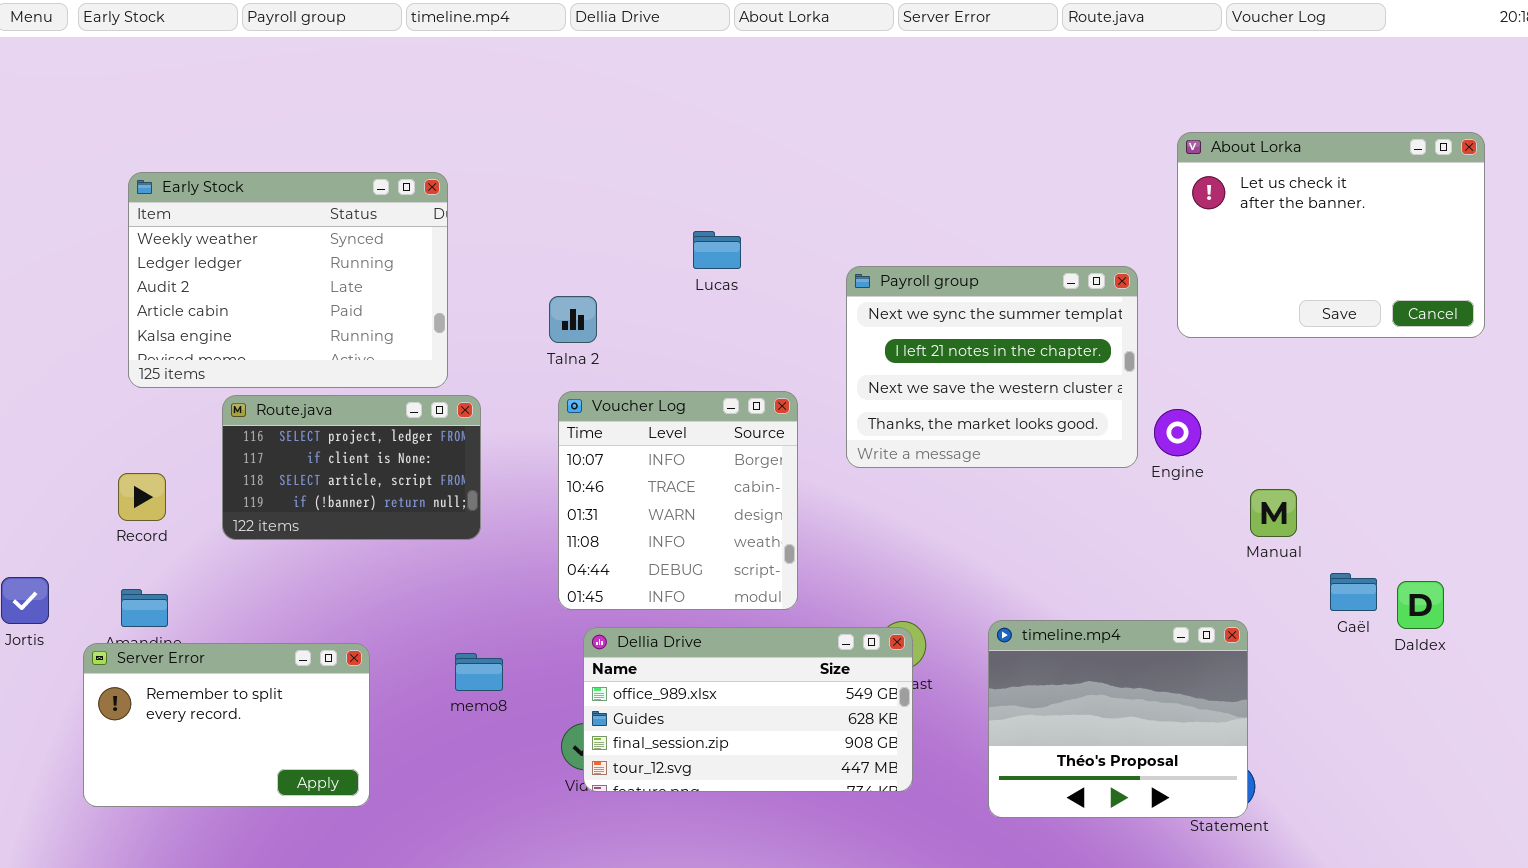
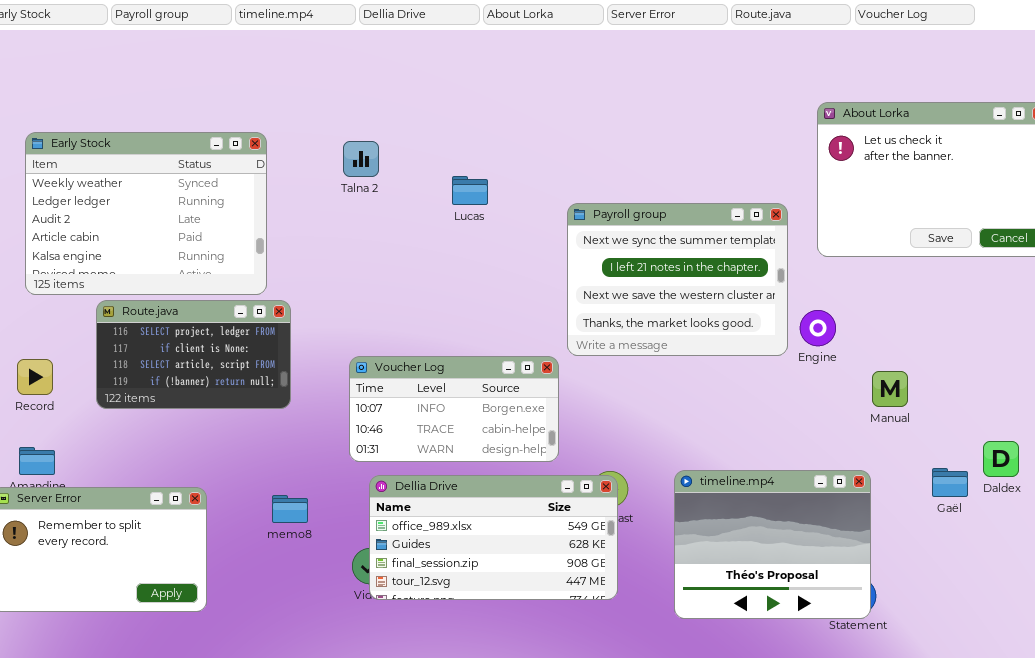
Talna 2: [549,296,597,343] -> [343,141,379,177], moved
Voucher Log: [558,391,798,610] -> [349,356,559,462], resized
Gaël: [1330,573,1377,611] -> [932,468,968,497], moved

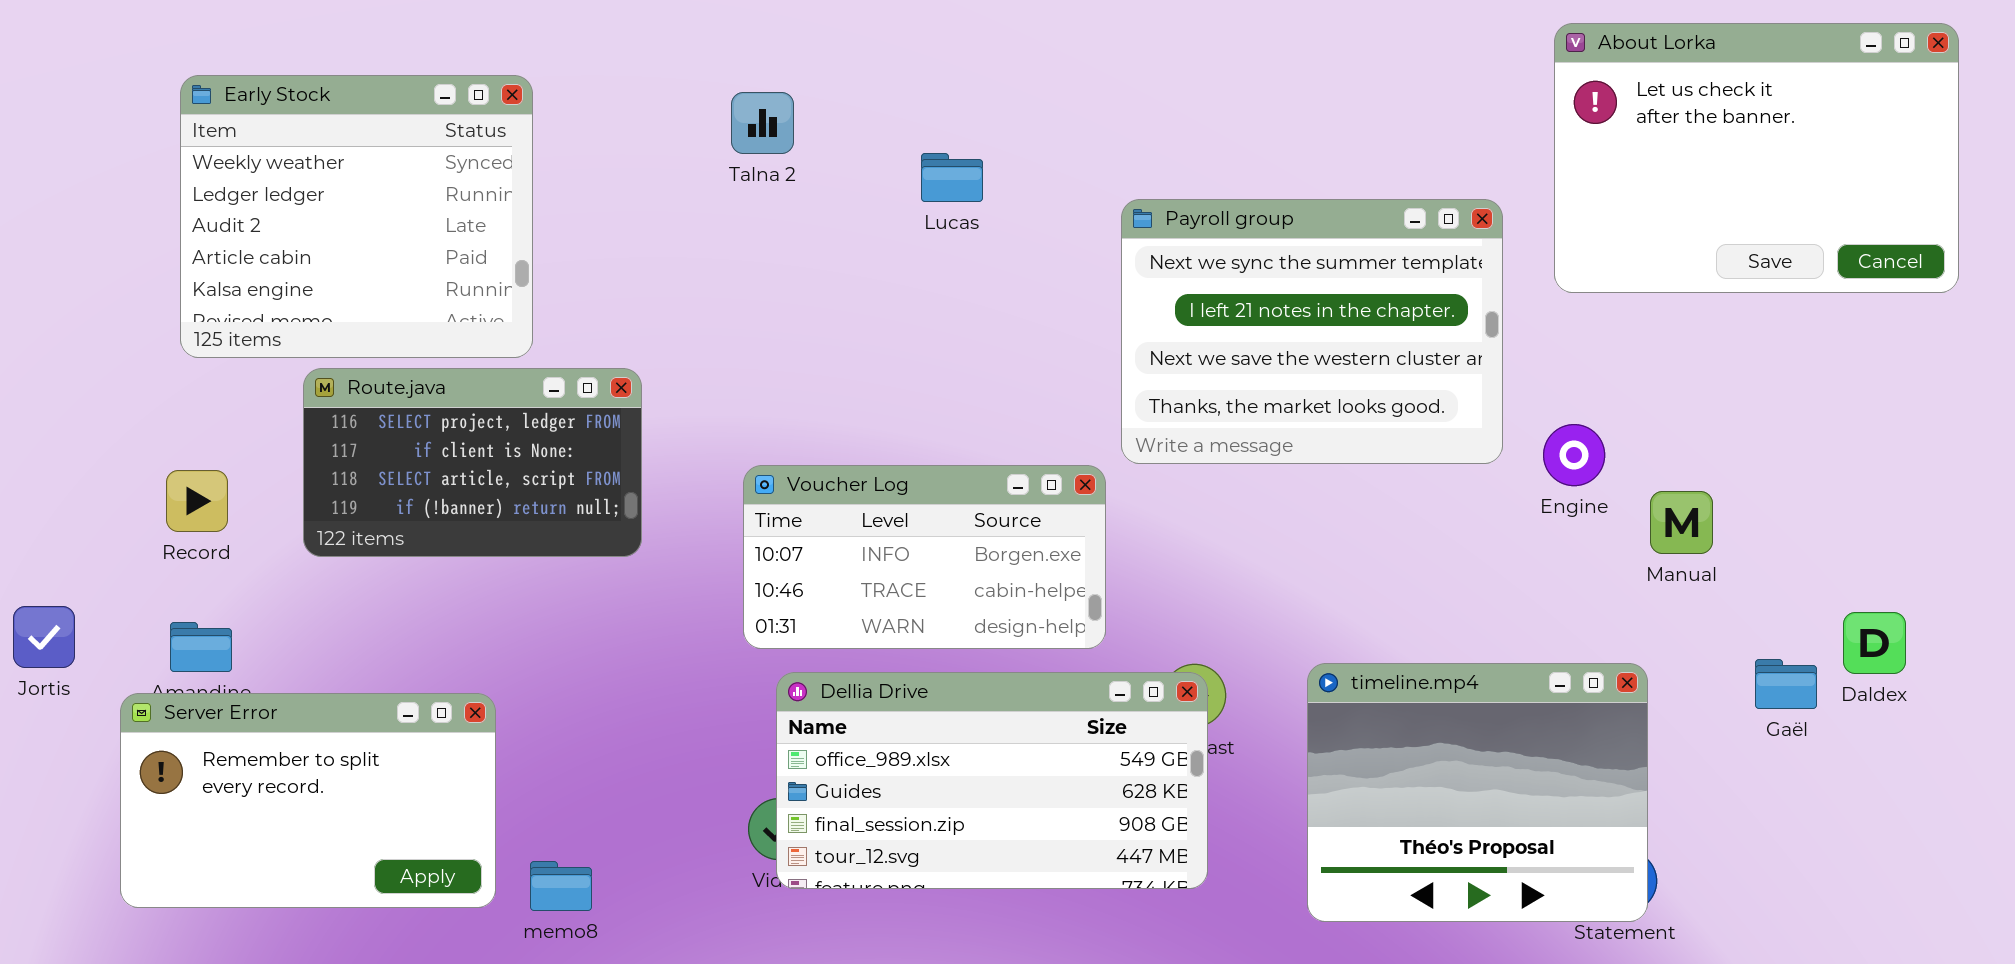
Early Stock: [25,132,267,295] -> [180,75,533,358], resized
Engine: [800,310,836,346] -> [1543,424,1605,486], moved
memo8: [272,495,308,523] -> [530,861,592,911], moved

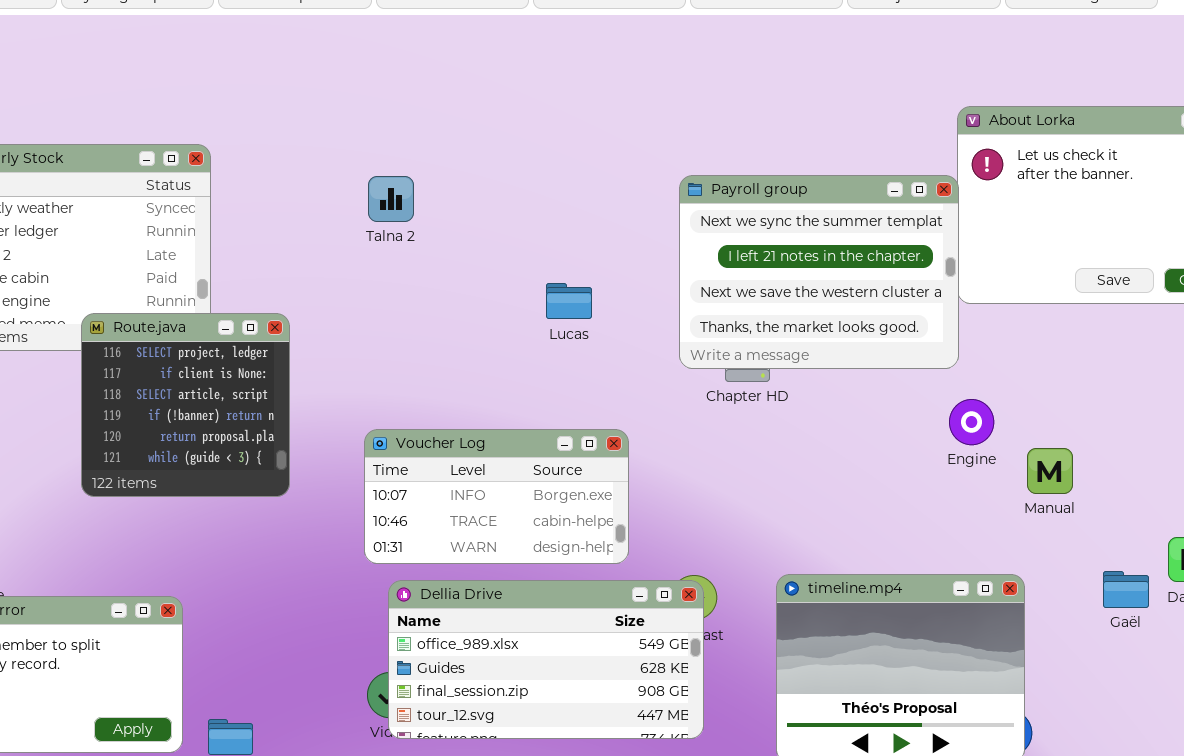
Talna 2: [731,92,794,154] -> [368,176,414,222], moved
Lucas: [921,153,983,202] -> [546,283,592,319], moved
Payroll group: [1121,199,1503,464] -> [679,175,959,369], moved
Route.java: [303,368,642,557] -> [81,313,290,497], resized

